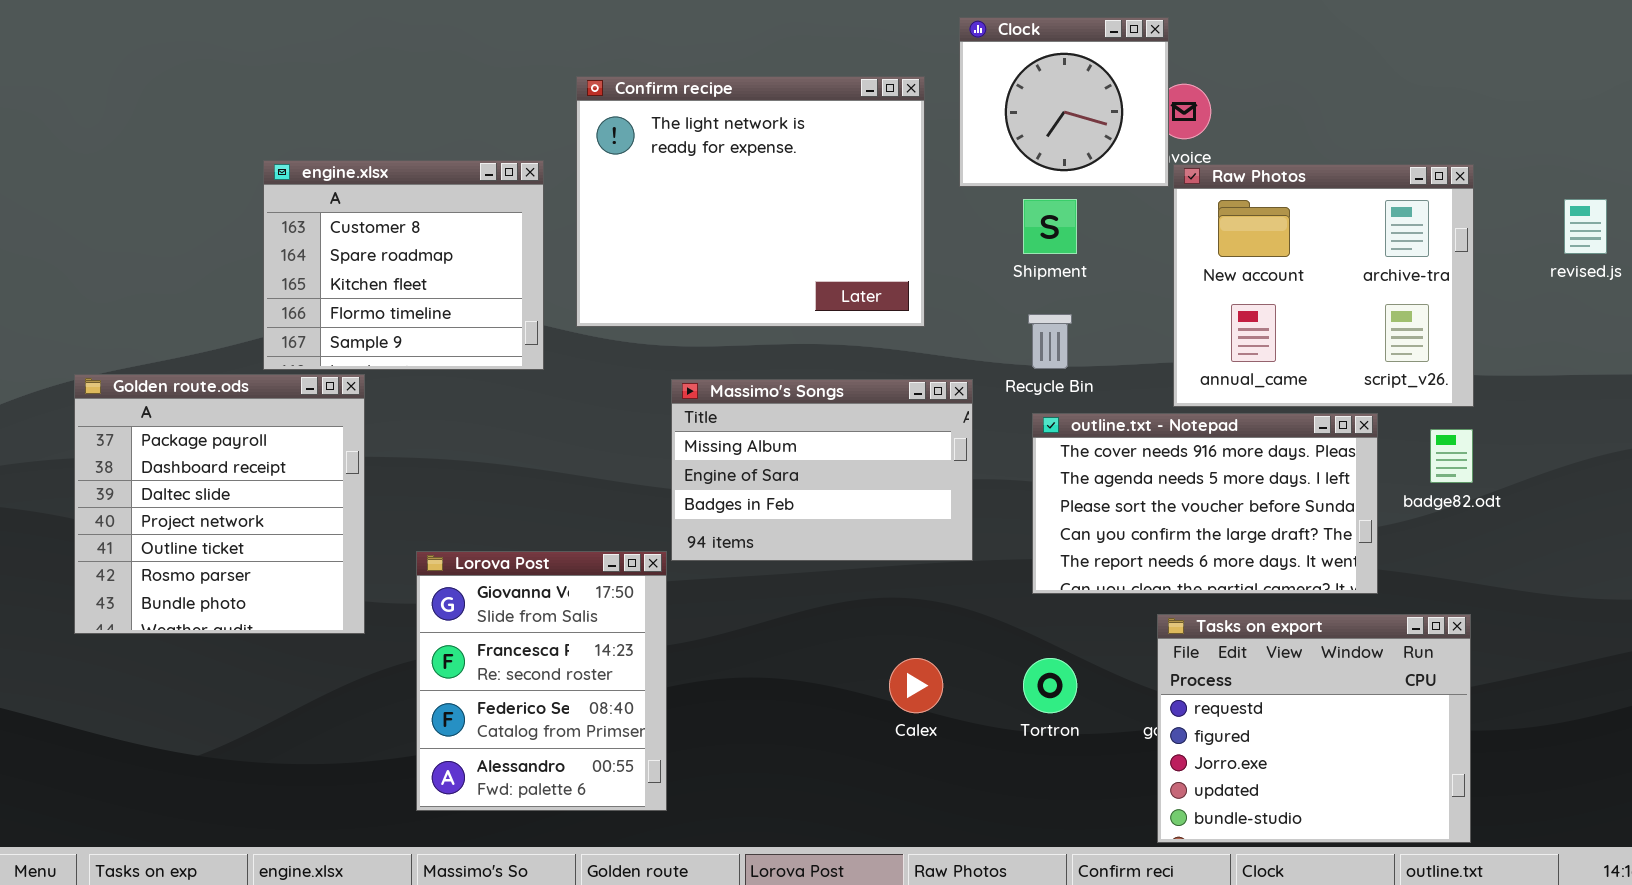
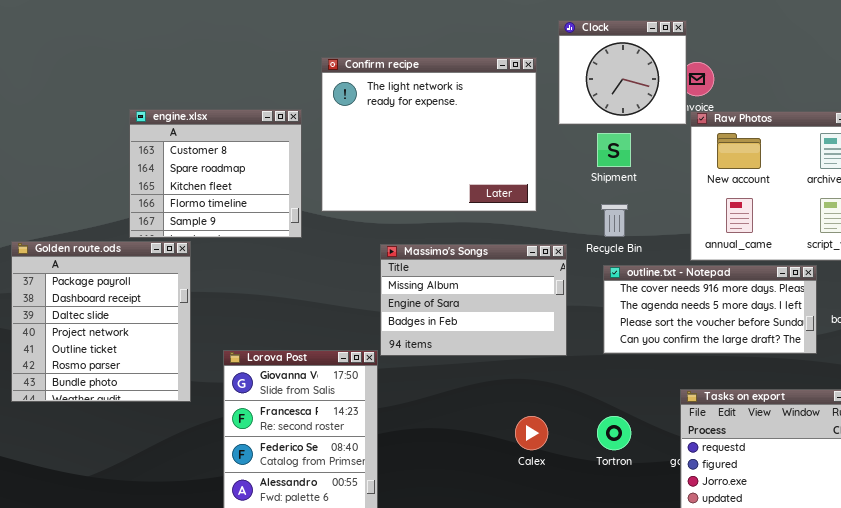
outline.txt - Notepad: [1032,413,1378,594] -> [603,265,817,354], resized

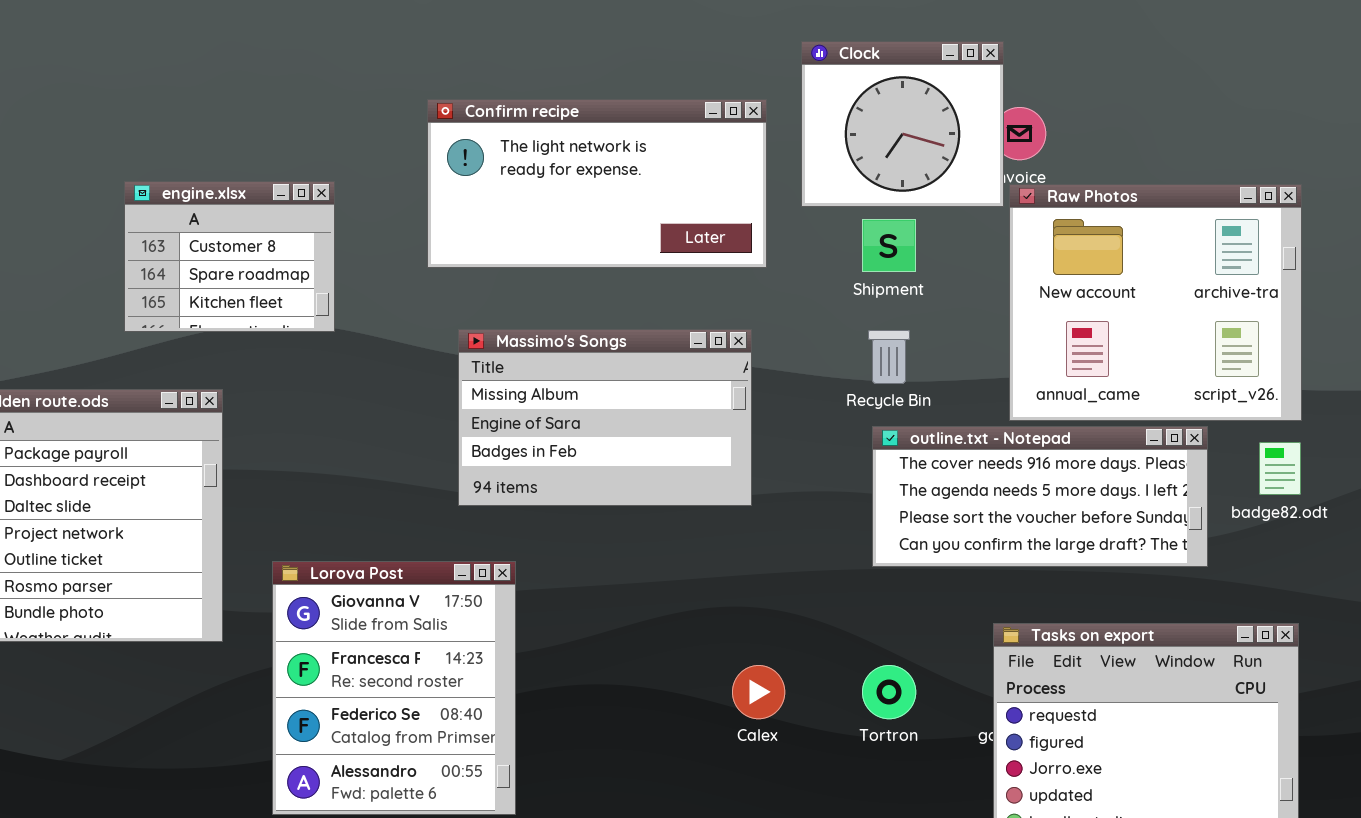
Confirm recipe: [321,57,537,212] -> [427,99,767,268], resized
engine.xlsx: [129,109,302,238] -> [124,181,335,332], resized
Massimo's Songs: [380,244,567,356] -> [458,329,752,506], moved

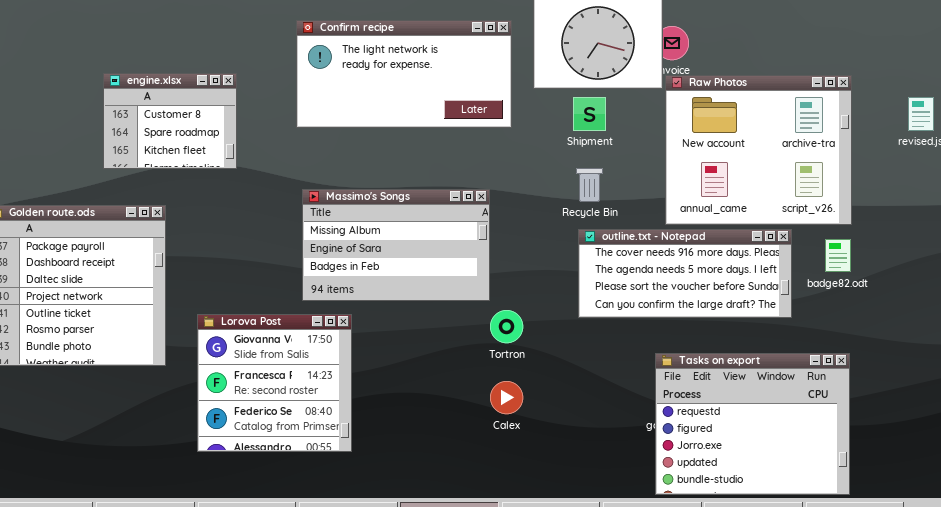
Massimo's Songs: [458,329,752,506] -> [302,189,490,301], moved
Lorova Post: [272,561,516,815] -> [197,314,352,452], resized
Tortron: [862,665,916,719] -> [490,310,523,343], moved

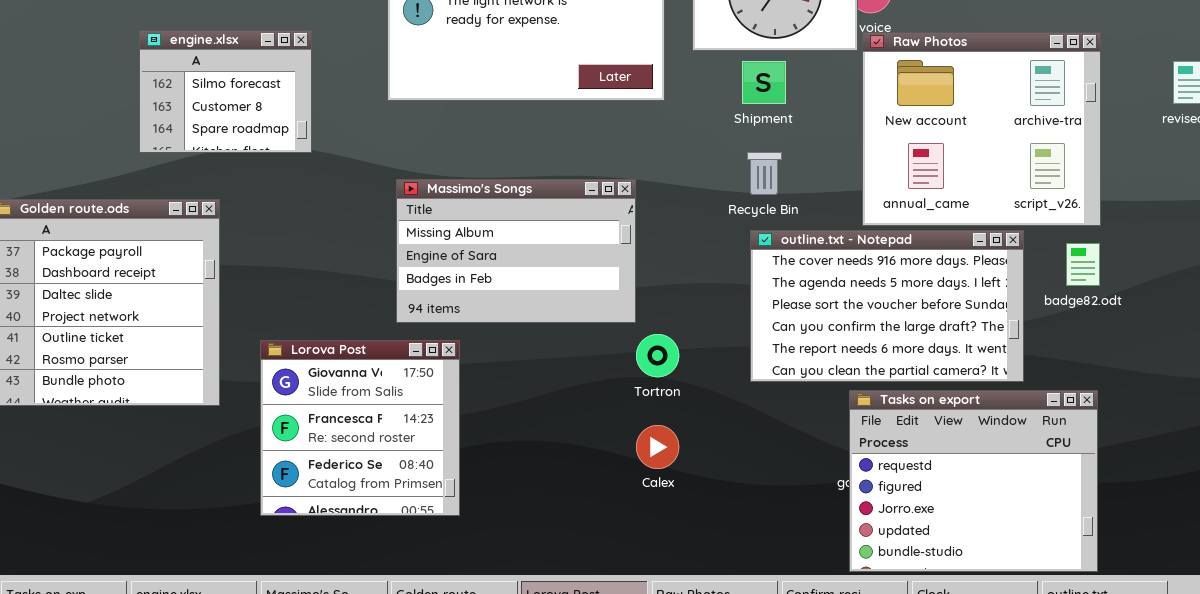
engine.xlsx: [103,73,237,169] -> [139,30,312,153], scrolled up 1 row
outline.txt - Notepad: [578,229,792,318] -> [750,230,1024,382], resized

